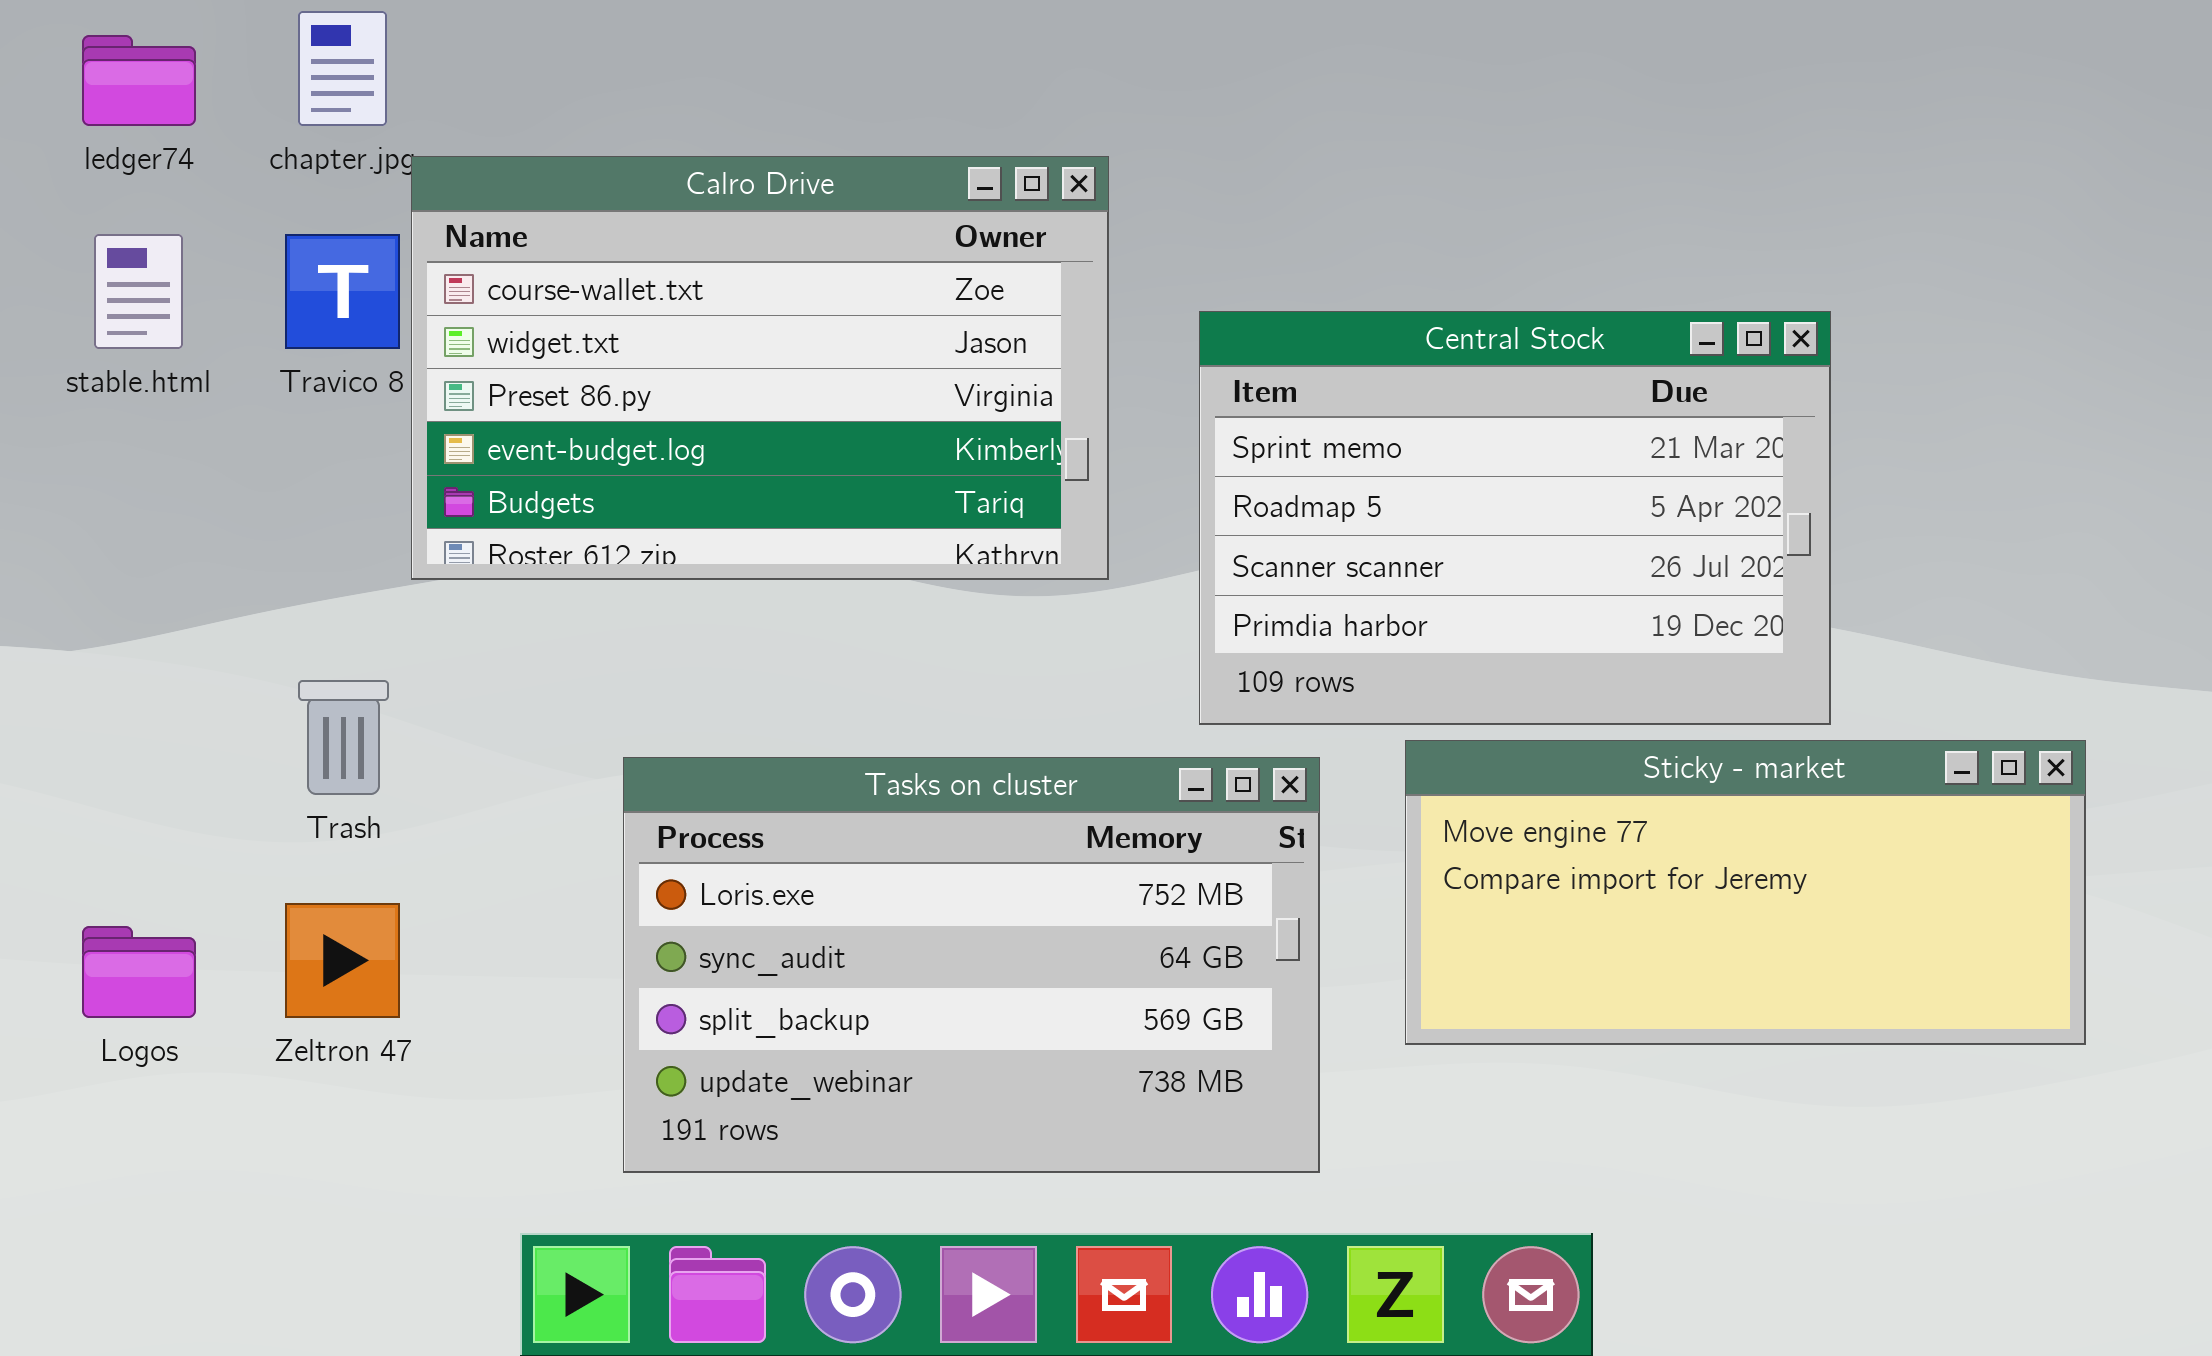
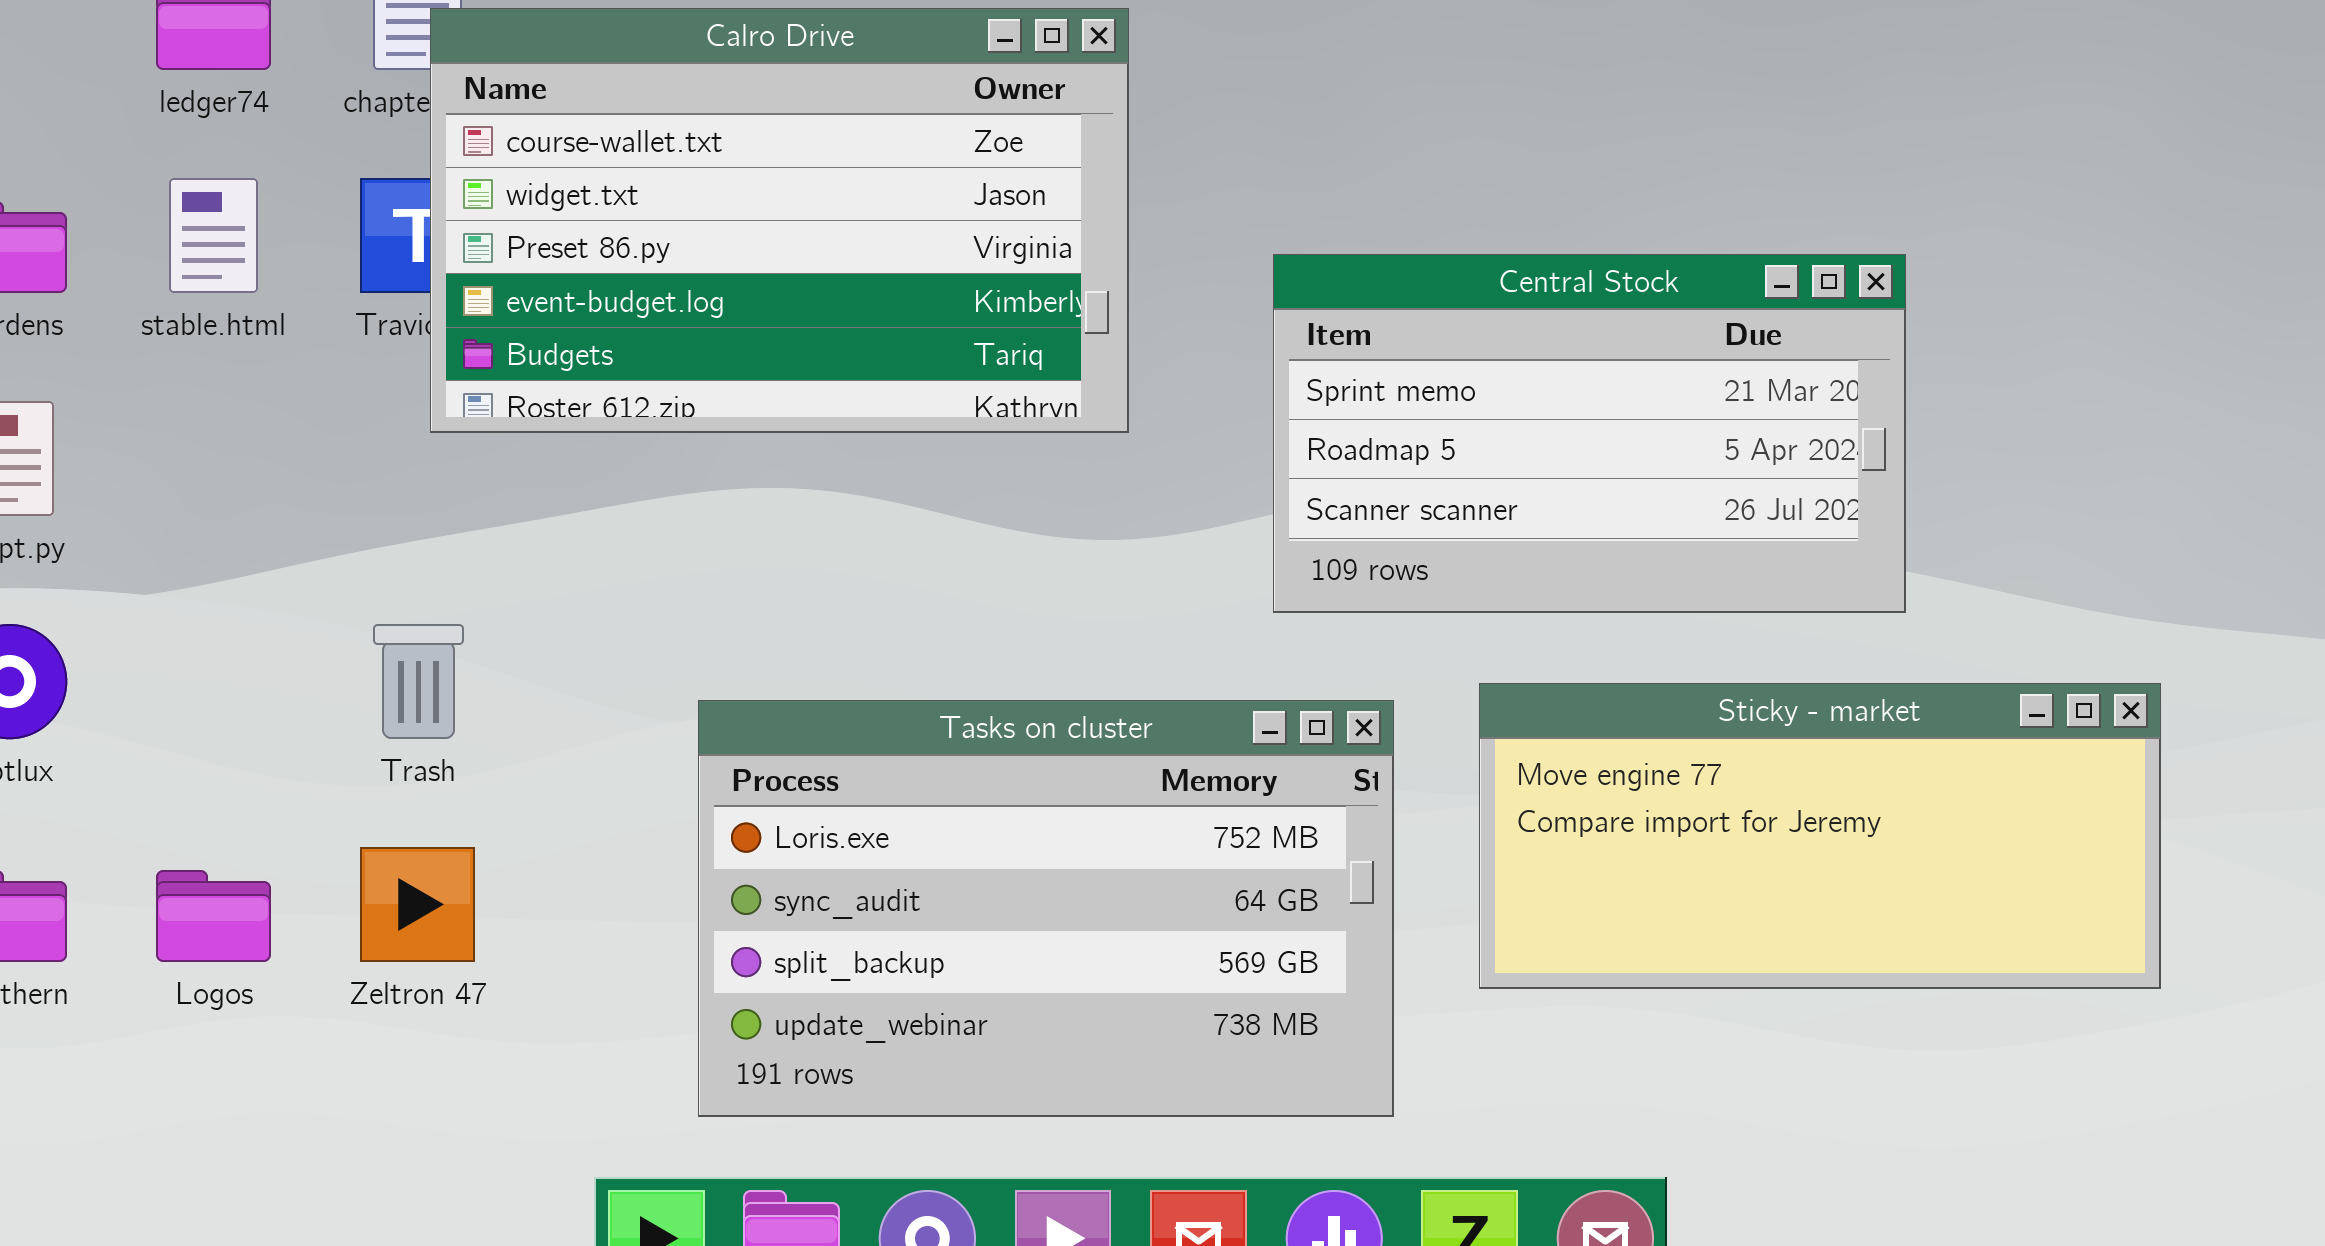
Calro Drive: [411,156,1109,580] -> [430,8,1129,433], moved
Central Stock: [1199,311,1831,725] -> [1273,254,1906,613], resized

